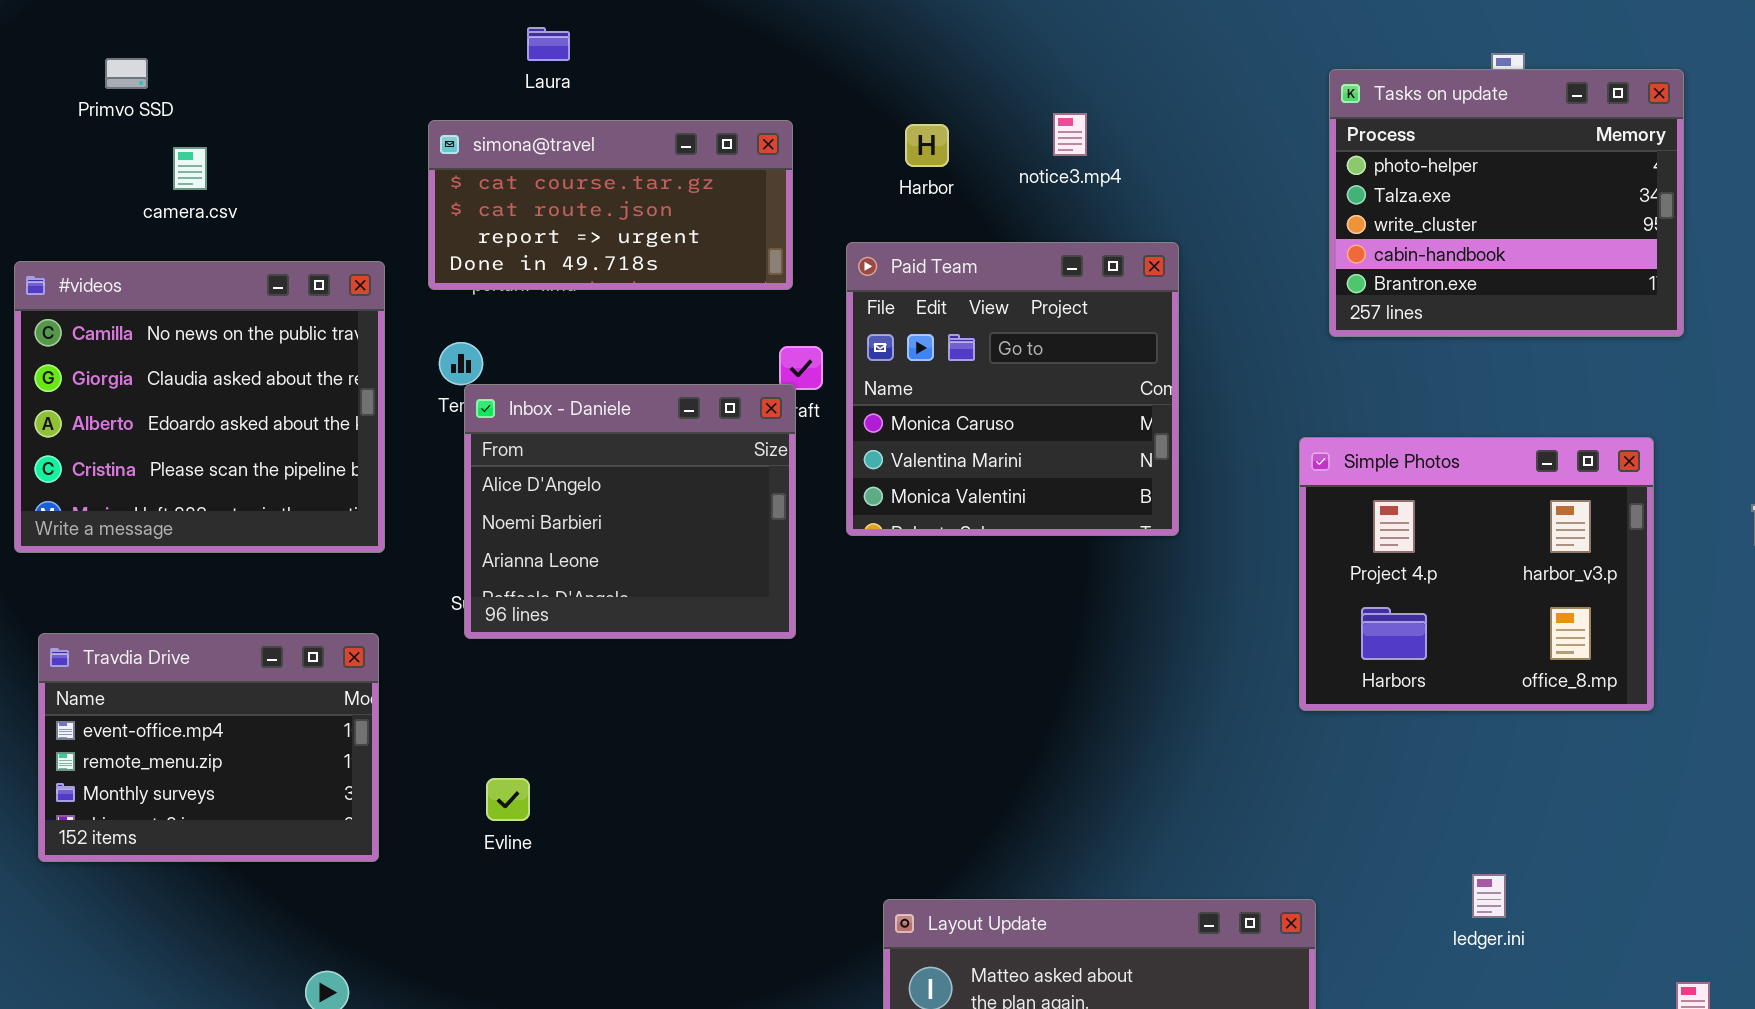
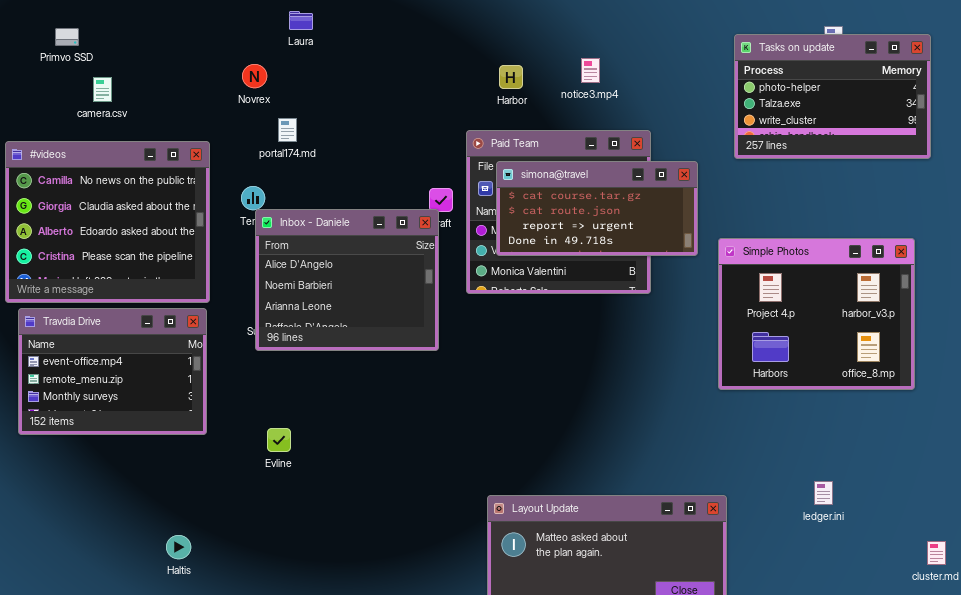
Tasks on update: [1329,69,1684,337] -> [734,34,931,159], resized
simona@travel: [428,120,793,290] -> [496,161,698,256], moved
Travdia Drive: [38,633,379,862] -> [18,308,207,435], moved

